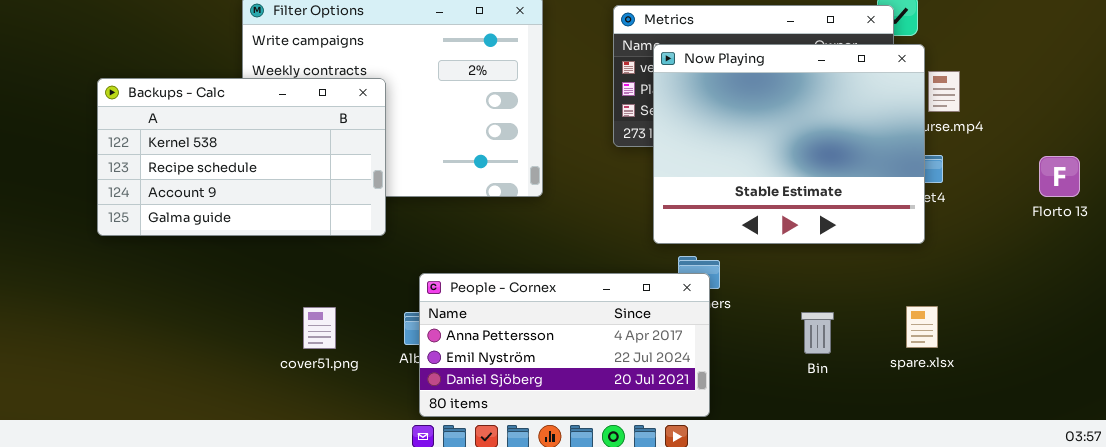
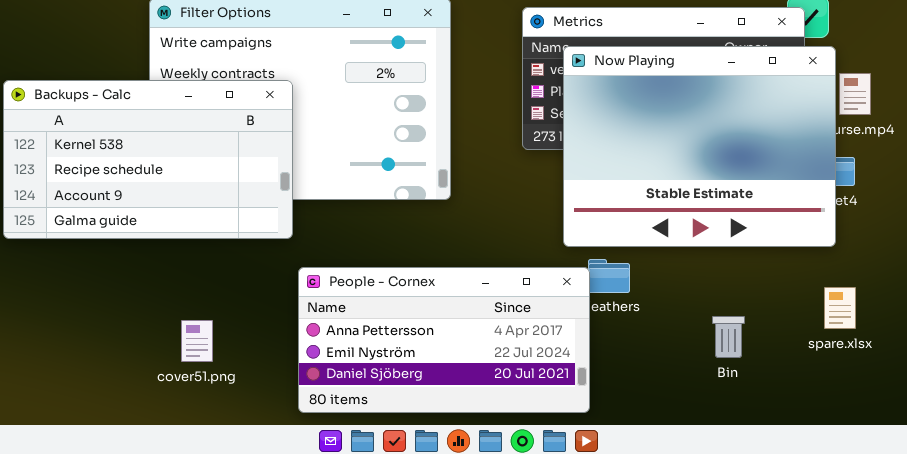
People - Cornex: [419,273,710,417] -> [298,267,590,413], moved
spare.xlsx: [906,306,938,348] -> [824,287,856,329], moved
cover51.png: [303,307,336,349] -> [181,320,213,362], moved

